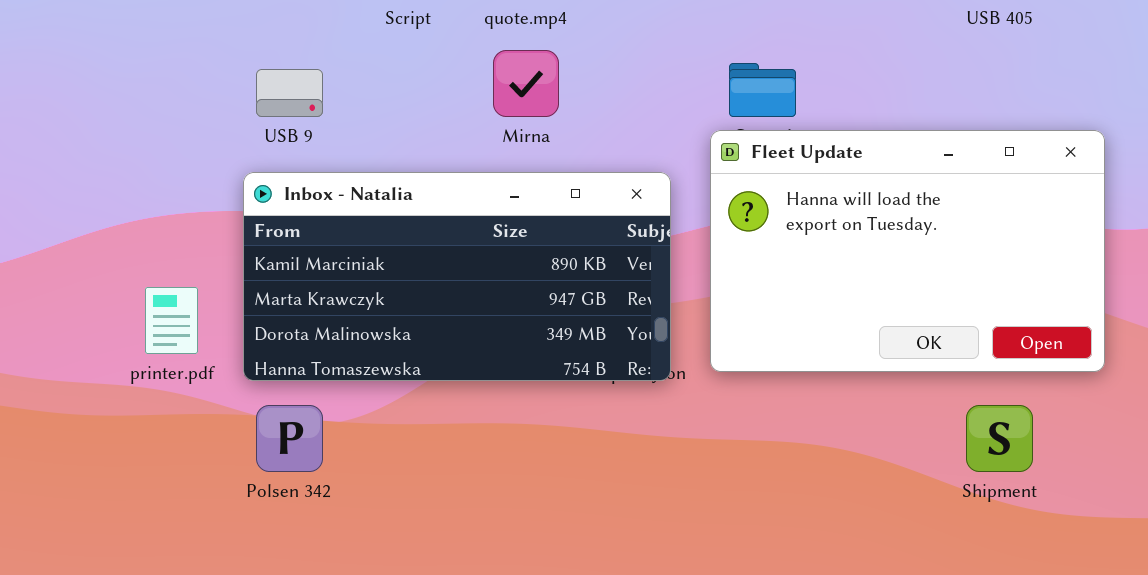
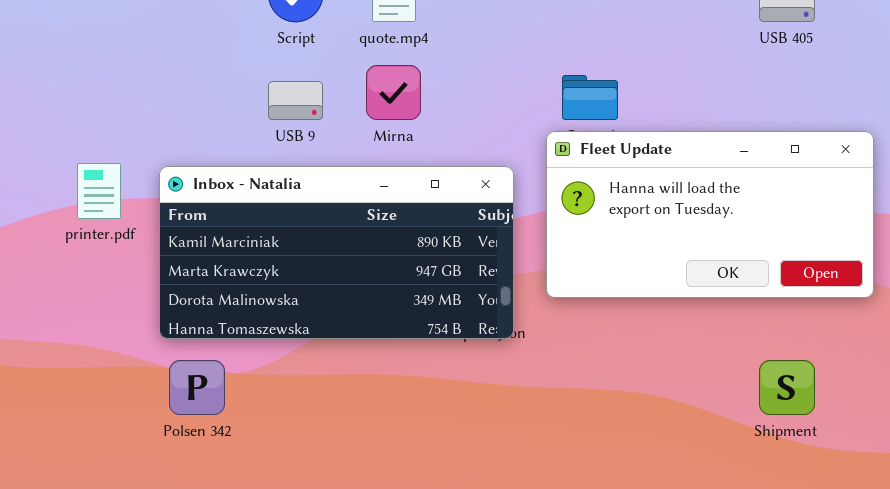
USB 9: [256,69,323,117] -> [268,81,323,120], moved
Fleet Update: [710,130,1105,372] -> [546,131,874,298], resized
printer.pdf: [145,287,198,354] -> [77,163,121,219], moved

